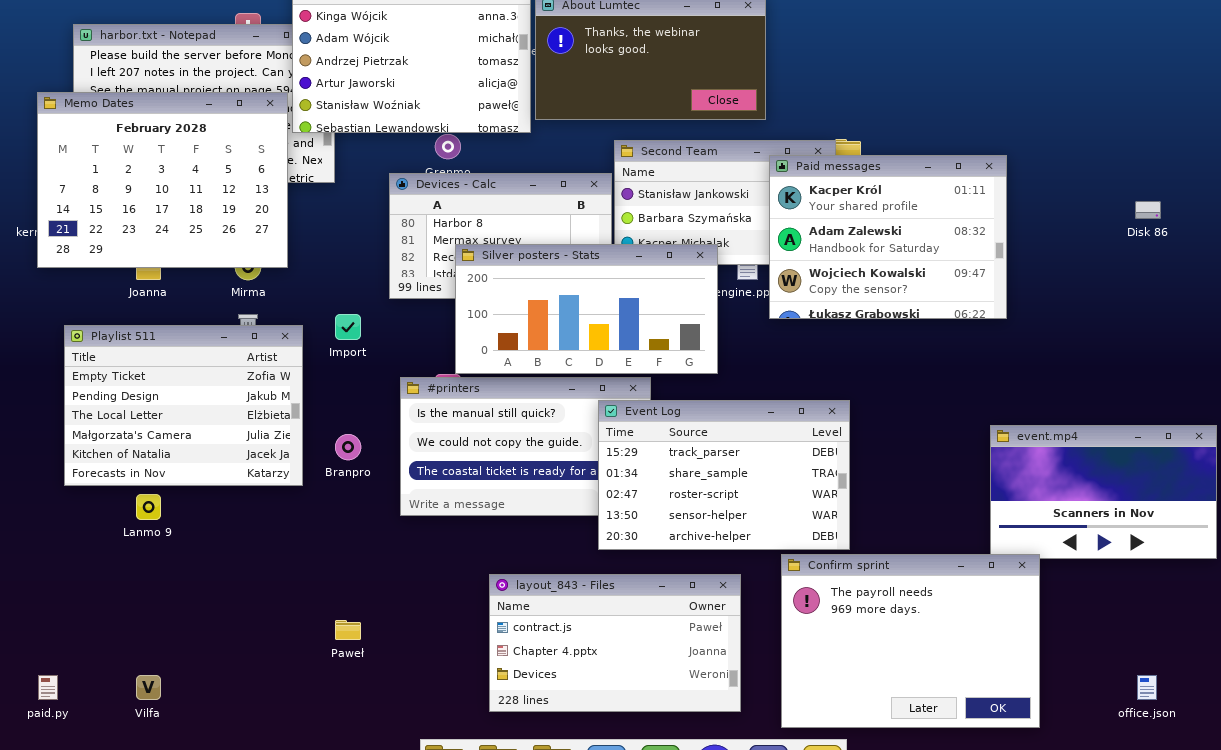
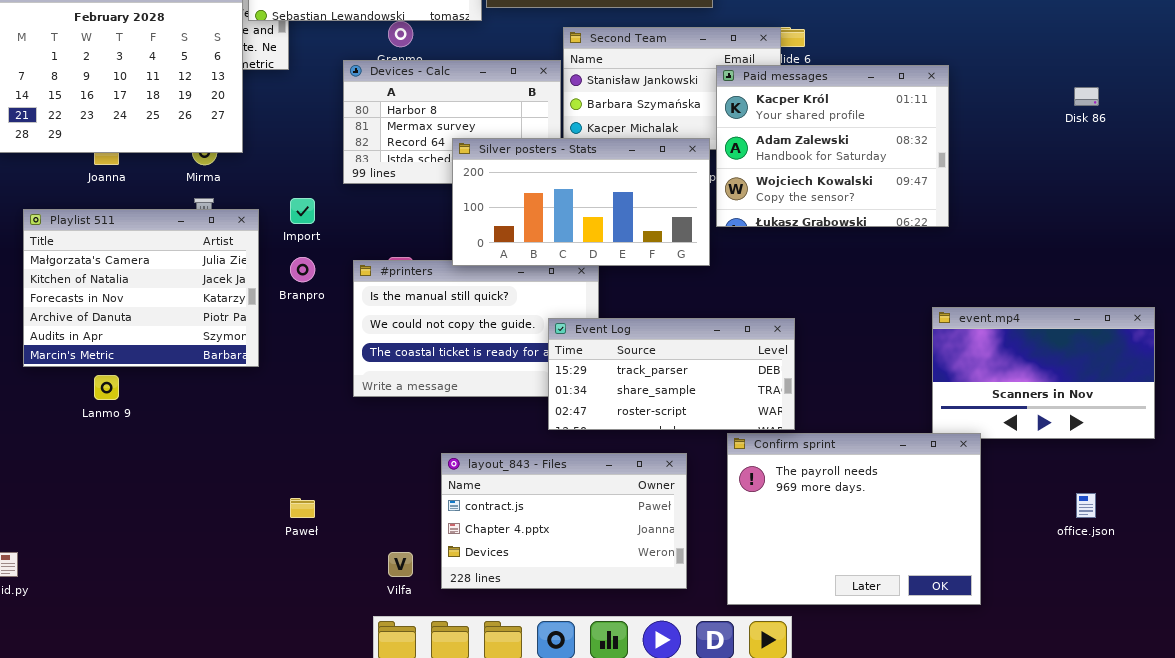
Paid messages: [769,155,1007,319] -> [716,65,949,227], moved
Silver posters - Stats: [455,244,718,374] -> [452,138,710,266], moved
Playlist 511: [64,325,303,486] -> [23,209,259,367], scrolled down 3 rows
Event Log: [598,400,850,550] -> [548,318,795,430], resized
Branpro: [335,434,361,460] -> [290,257,315,282], moved
Vilfa: [136,675,161,700] -> [388,552,413,577], moved
office.json: [1137,675,1157,700] -> [1076,493,1096,518], moved

